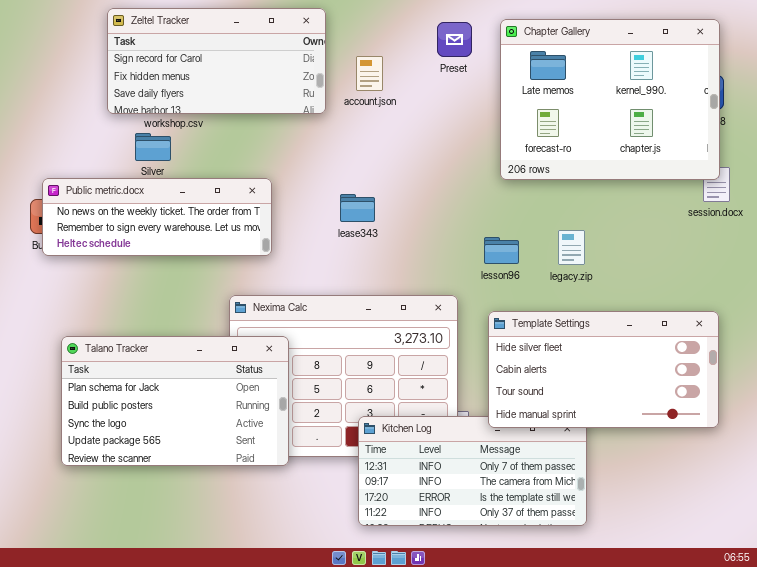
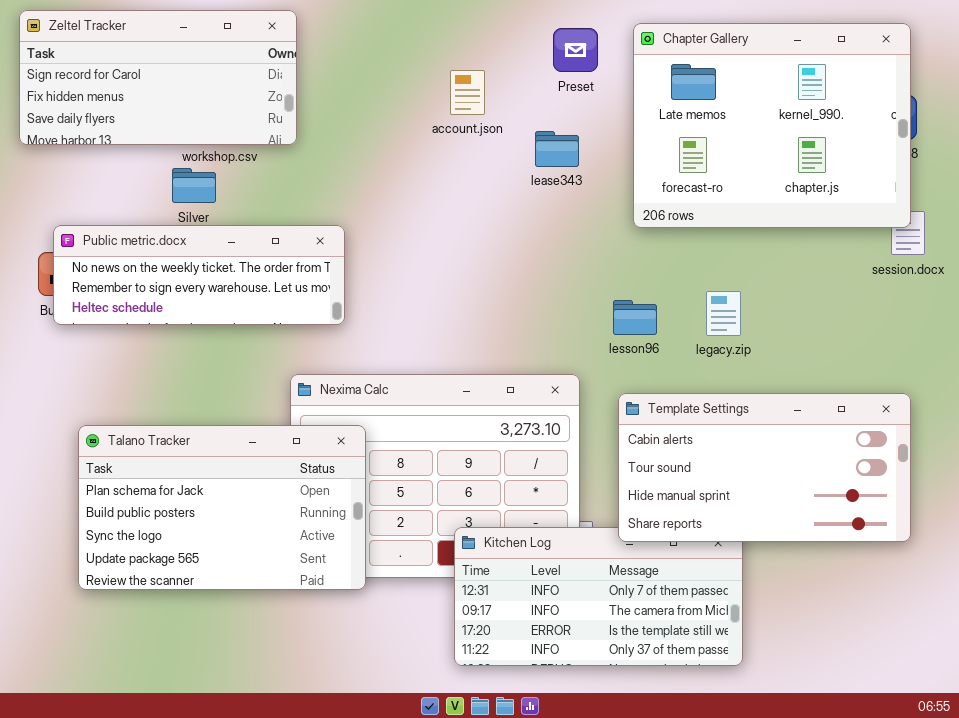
Zeltel Tracker: [107,8,326,114] -> [19,10,297,145], moved
lease343: [340,194,375,222] -> [535,131,579,167], moved
Template Settings: [488,311,719,428] -> [618,393,911,542], scrolled down 1 row

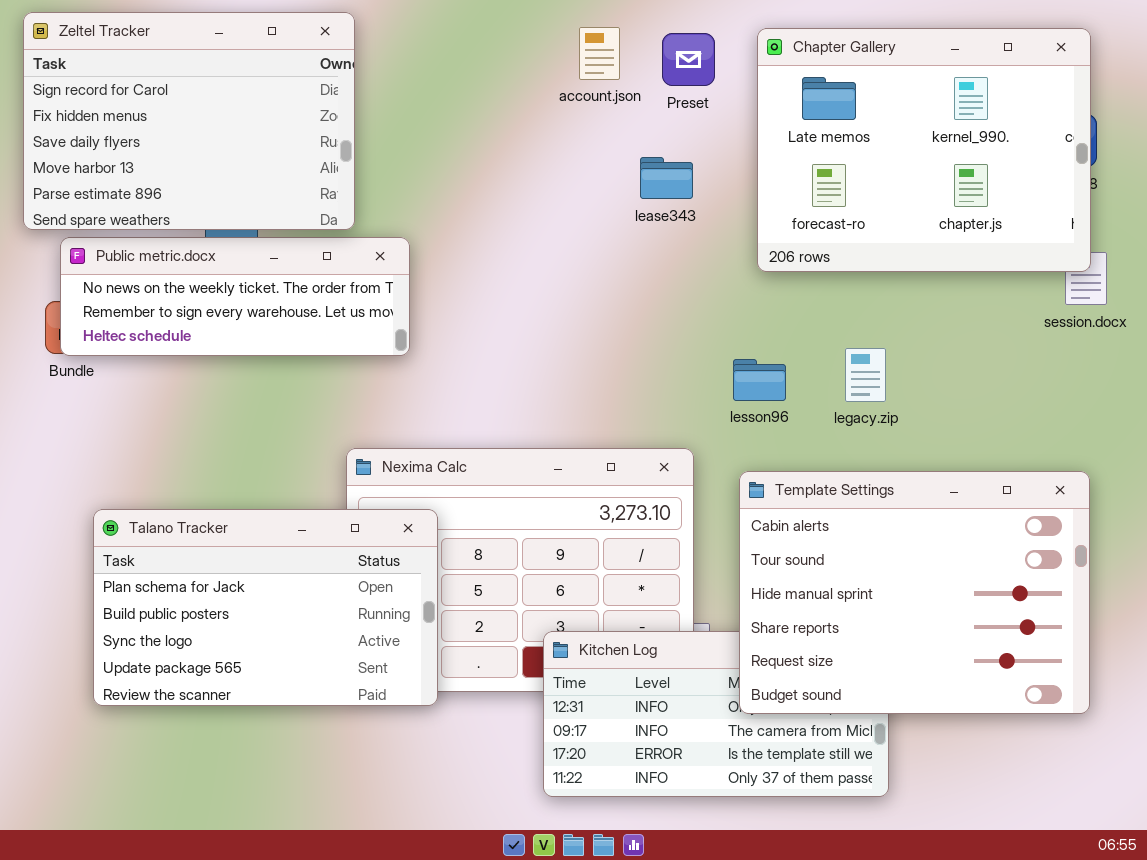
Zeltel Tracker: [19,10,297,145] -> [23,12,355,230], resized
account.json: [450,70,485,115] -> [579,27,620,80], moved
Public metric.docx: [53,225,345,325] -> [60,237,410,356], moved
Template Settings: [618,393,911,542] -> [739,471,1090,714], resized

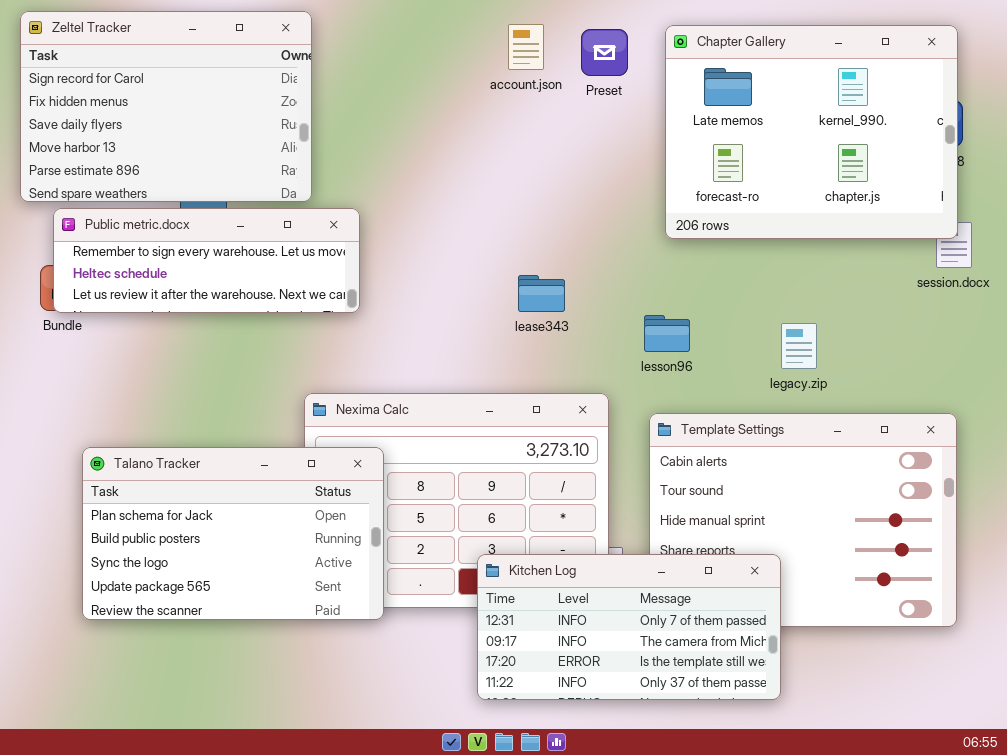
lease343: [640,157,693,199] -> [518,275,565,312], moved
Public metric.docx: [60,237,410,356] -> [53,208,360,313], scrolled down 1 row
legacy.zip: [845,348,886,402] -> [781,323,817,369], moved
Kitchen Log: [543,631,889,797] -> [477,554,781,700], raised

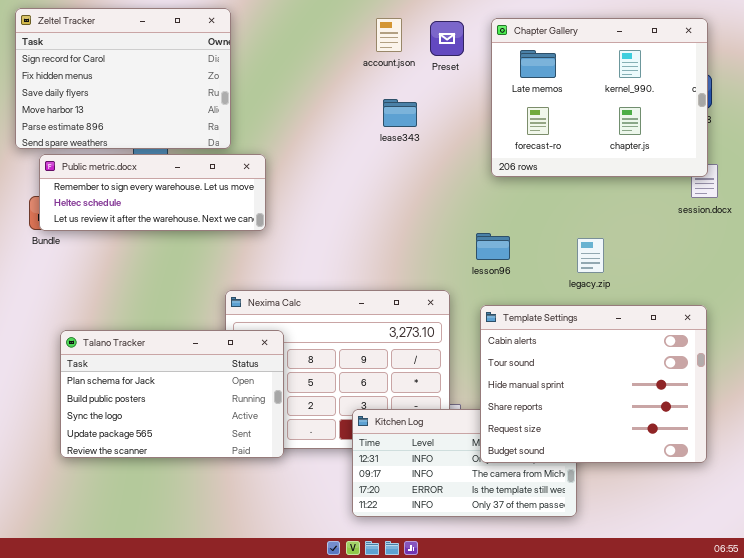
lease343: [518,275,565,312] -> [383,99,417,127], moved
Template Settings: [649,413,957,627] -> [480,305,707,463], raised

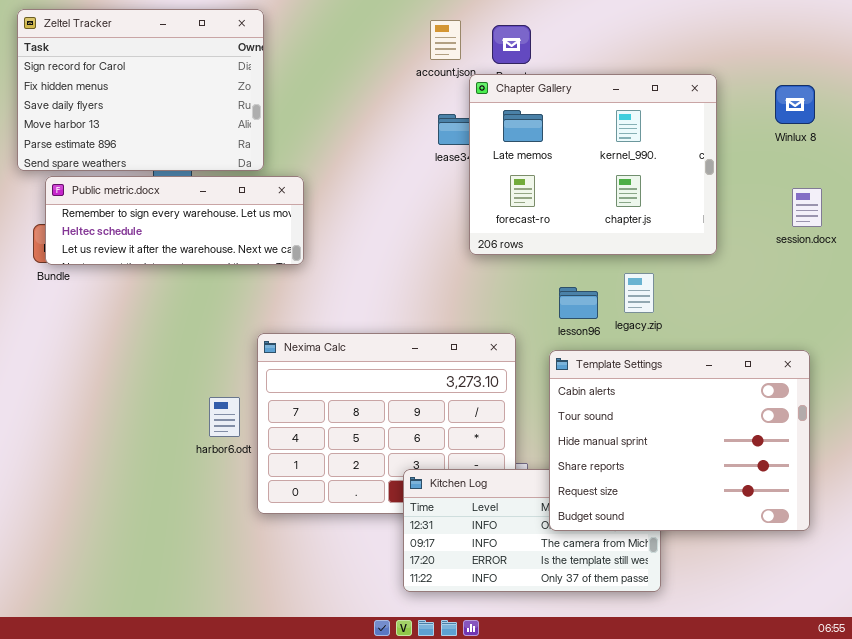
Chapter Gallery: [491,18,708,177] -> [469,74,717,255], moved
lesson96: [476,233,510,260] -> [559,287,598,319], moved
legacy.zip: [577,238,604,273] -> [624,273,654,313], moved
Talano Tracker: [60,330,284,458] -> none, closed

